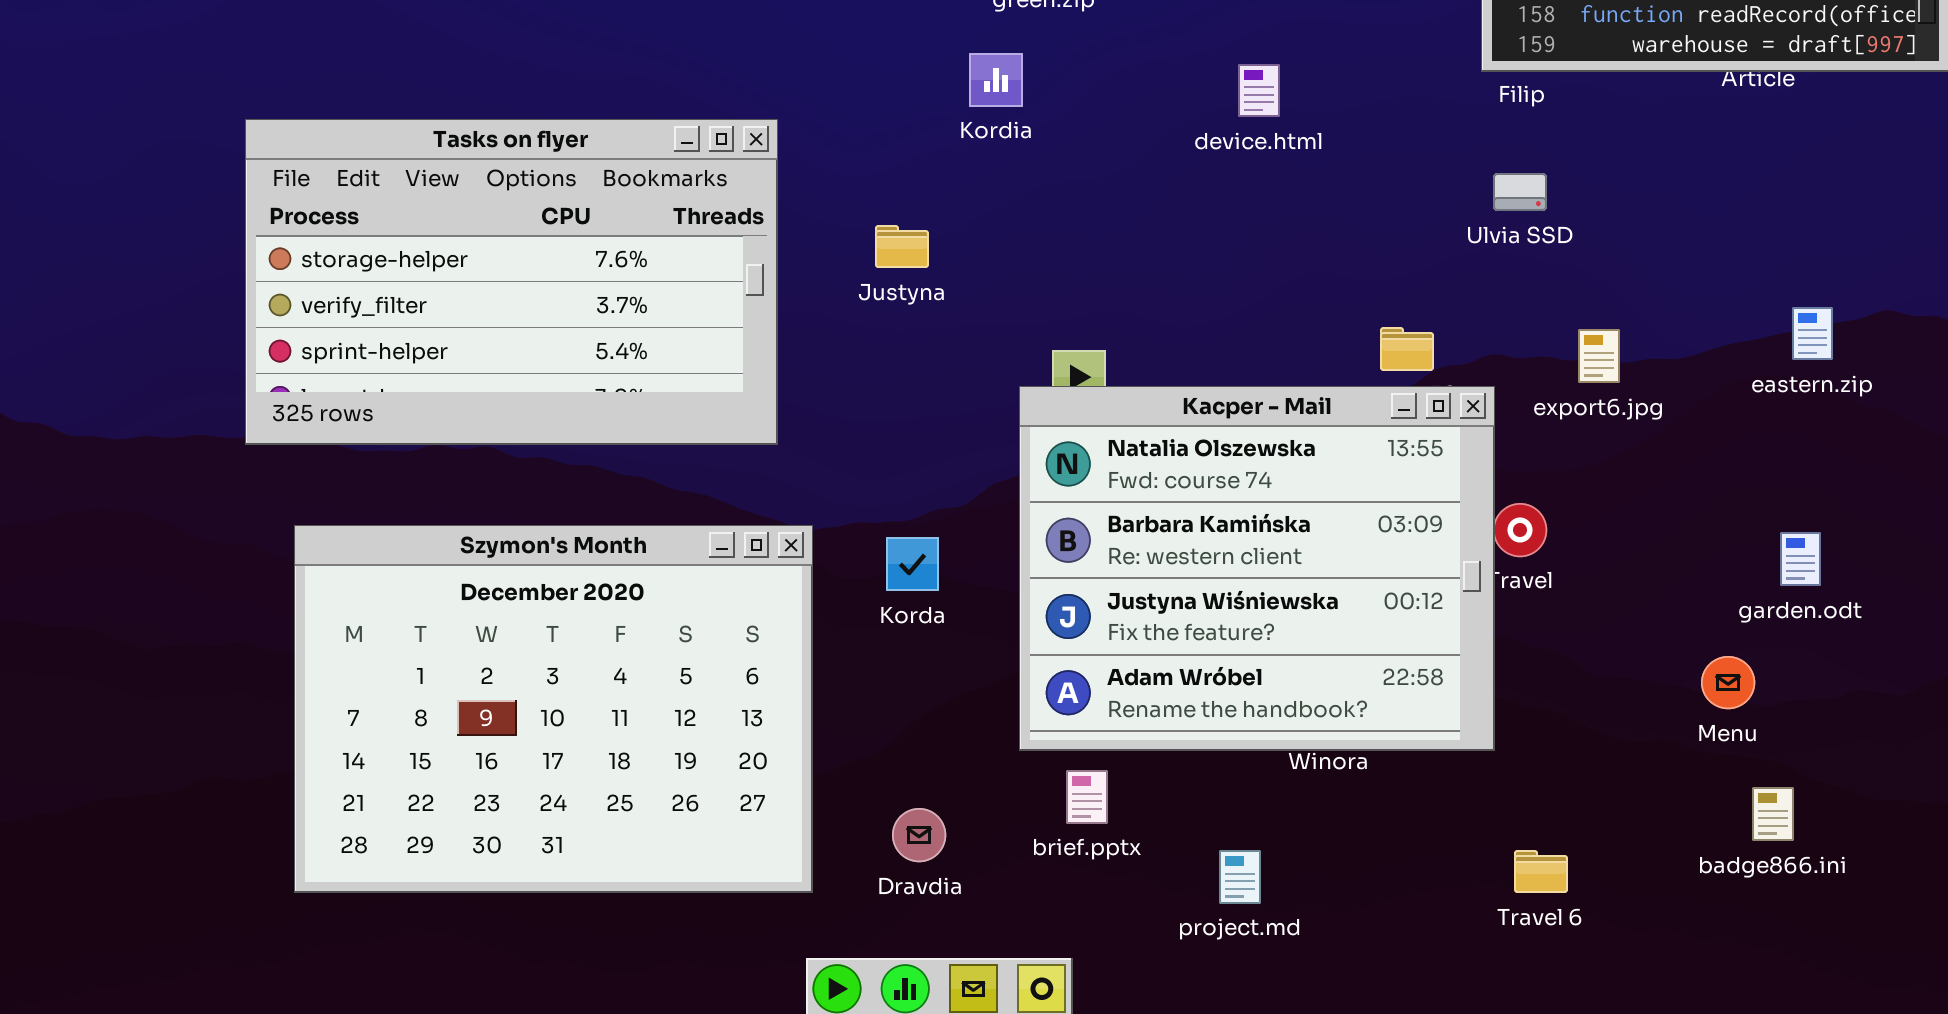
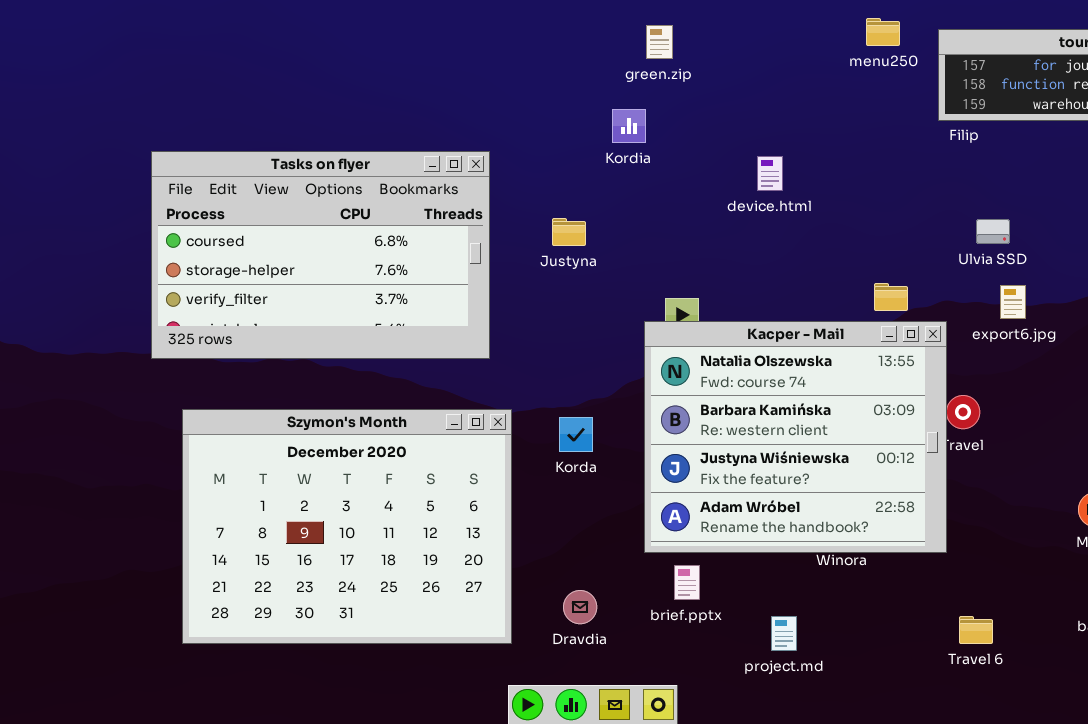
device.html: [1238,64,1280,117] -> [757,156,783,191], moved
Tasks on flyer: [245,119,778,445] -> [151,151,490,359], scrolled up 1 row
Ulvia SSD: [1493,173,1547,211] -> [976,219,1010,244], moved

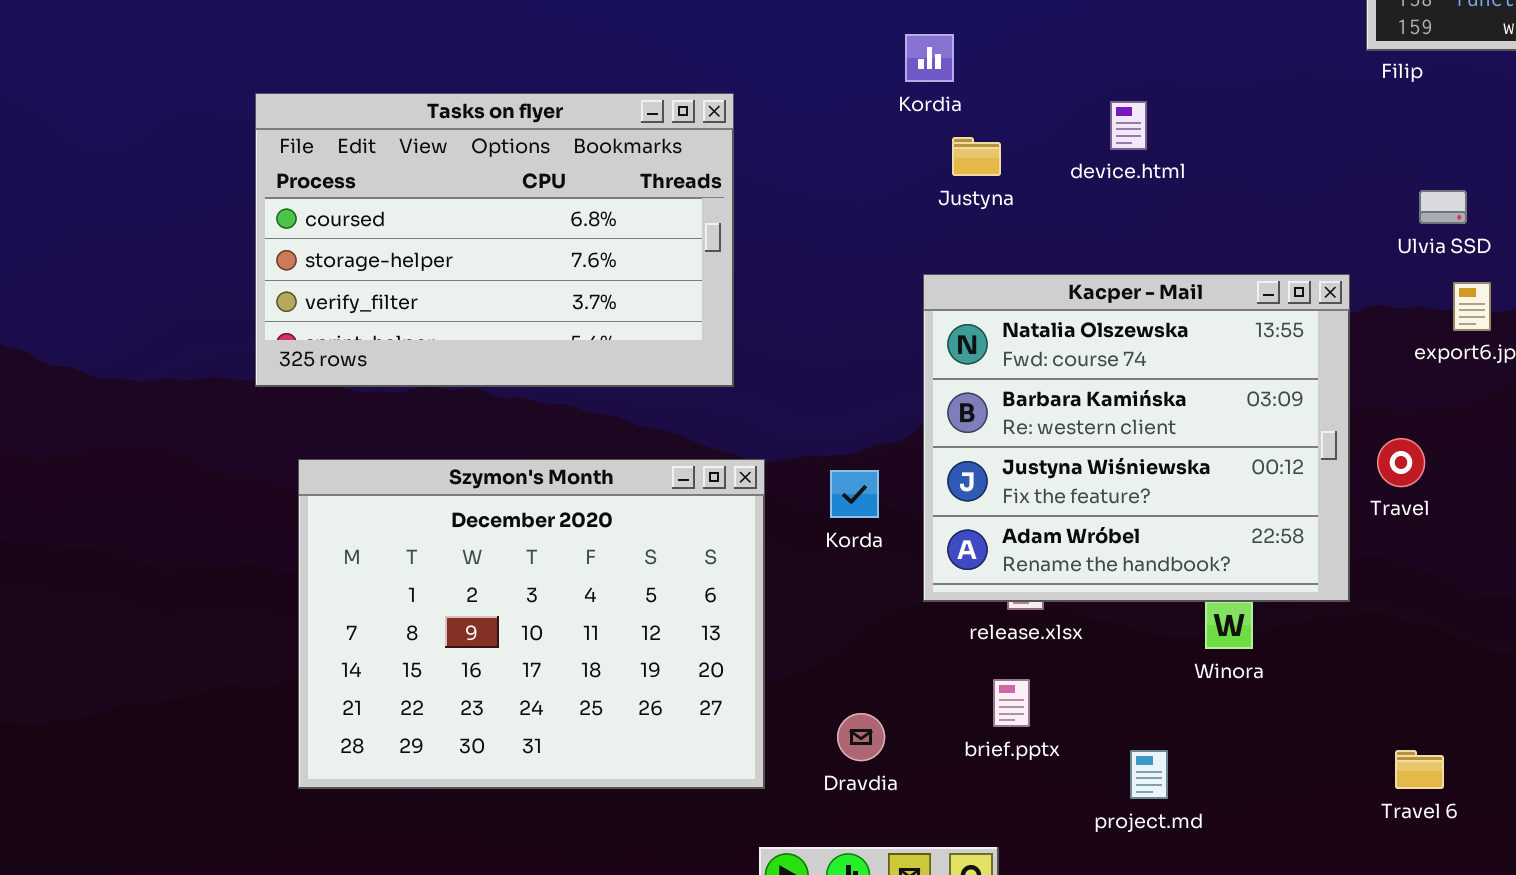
Justyna: [552,218,586,246] -> [952,137,1001,176], moved
Kacper - Mail: [644,321,947,553] -> [923,274,1350,602], moved

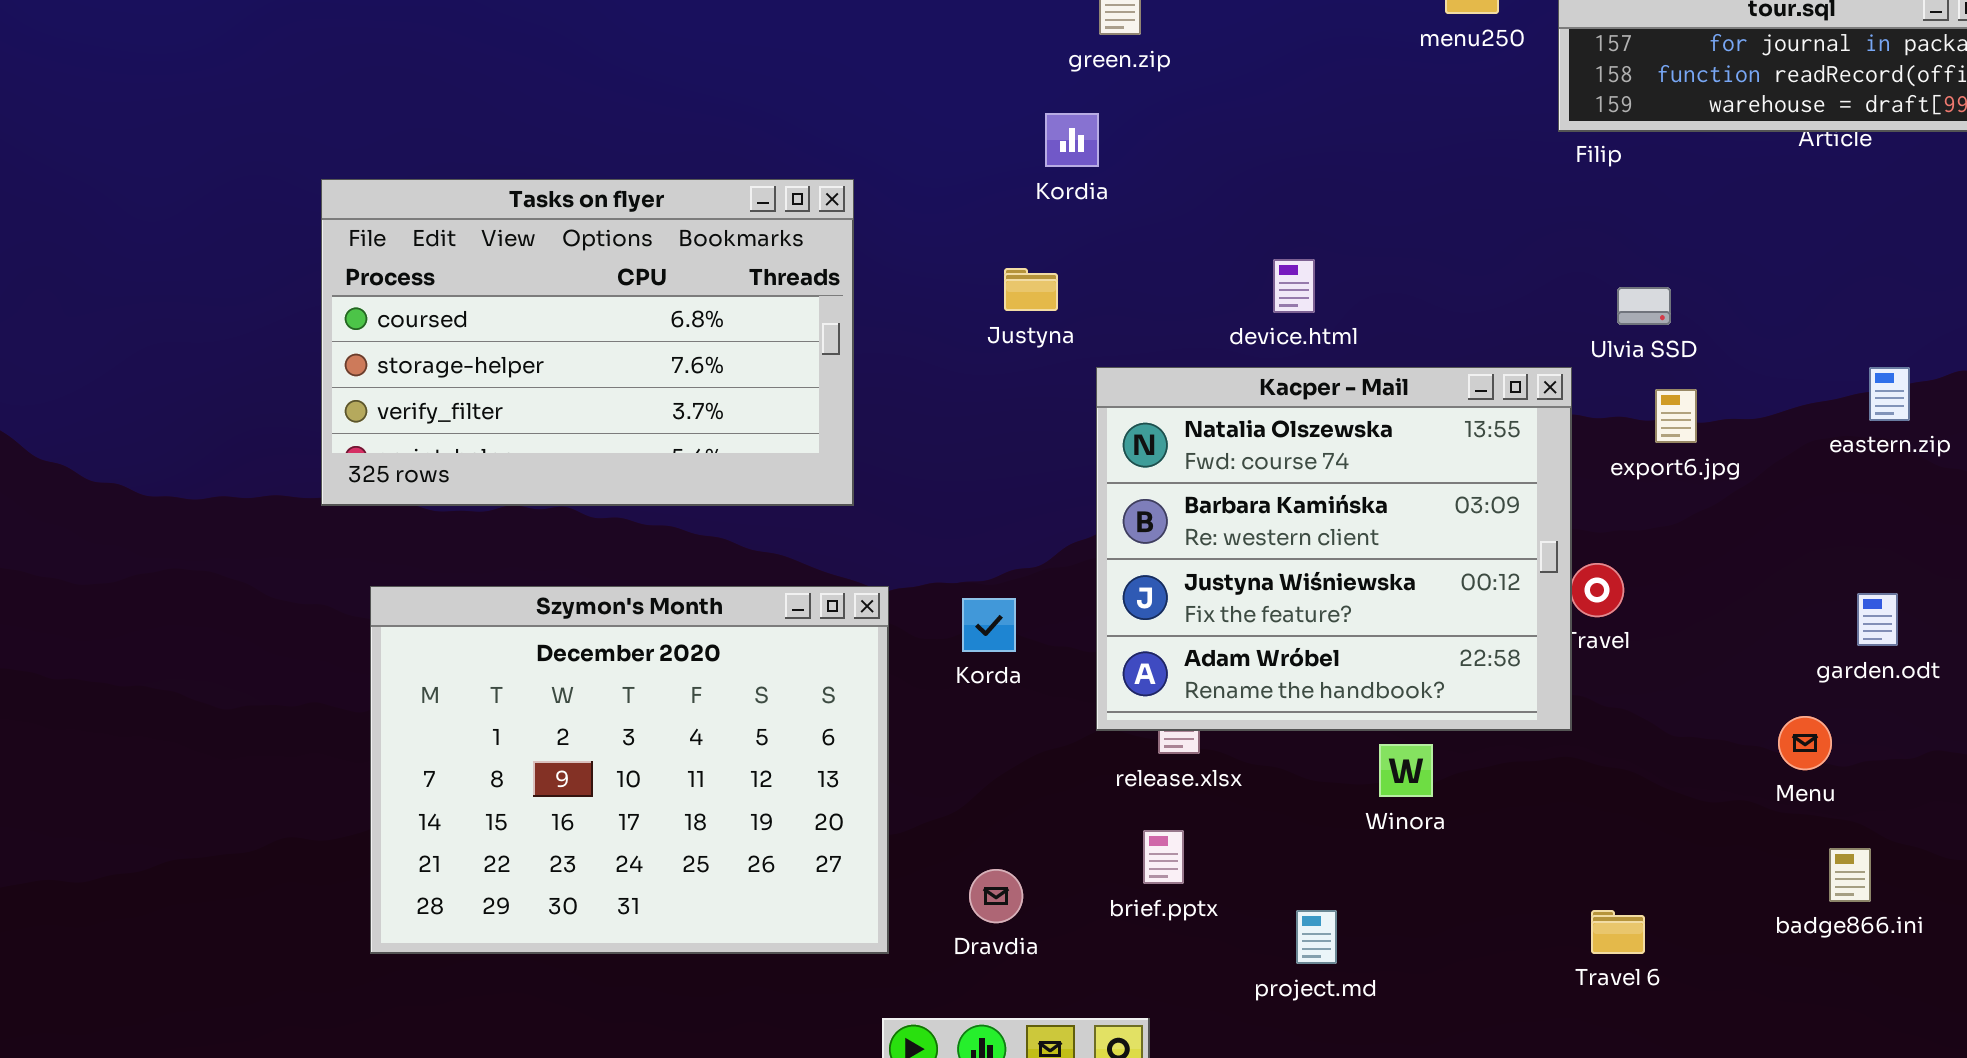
device.html: [1110,101,1147,150] -> [1273,259,1315,313], moved
Justyna: [952,137,1001,176] -> [1004,268,1058,311], moved
Kacper - Mail: [923,274,1350,602] -> [1096,367,1572,731], moved

